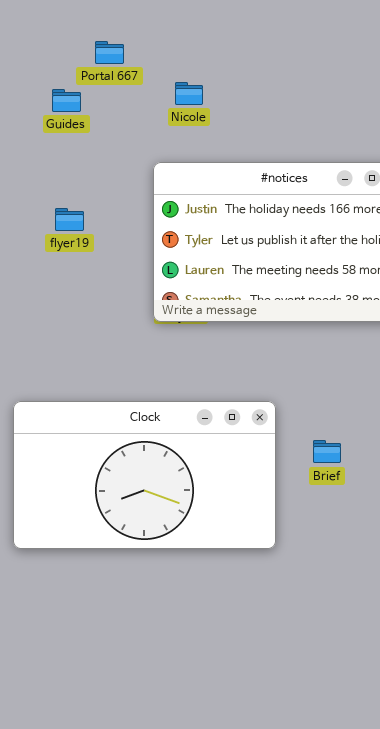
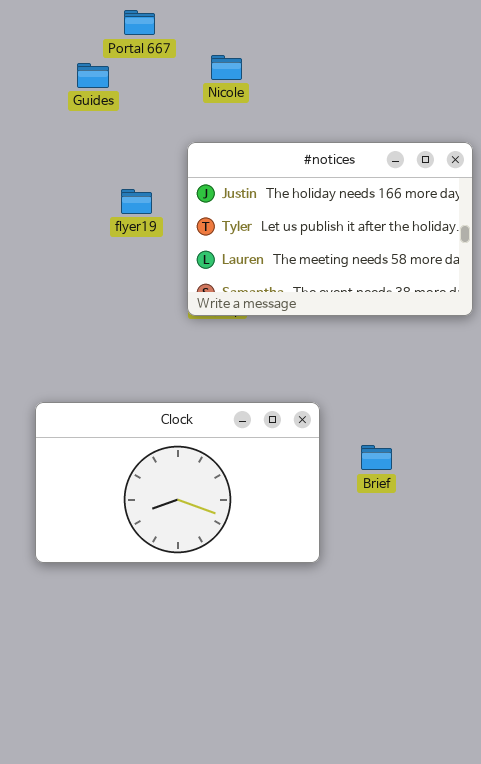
flyer19: [55,208,84,231] -> [121,189,152,214], moved

